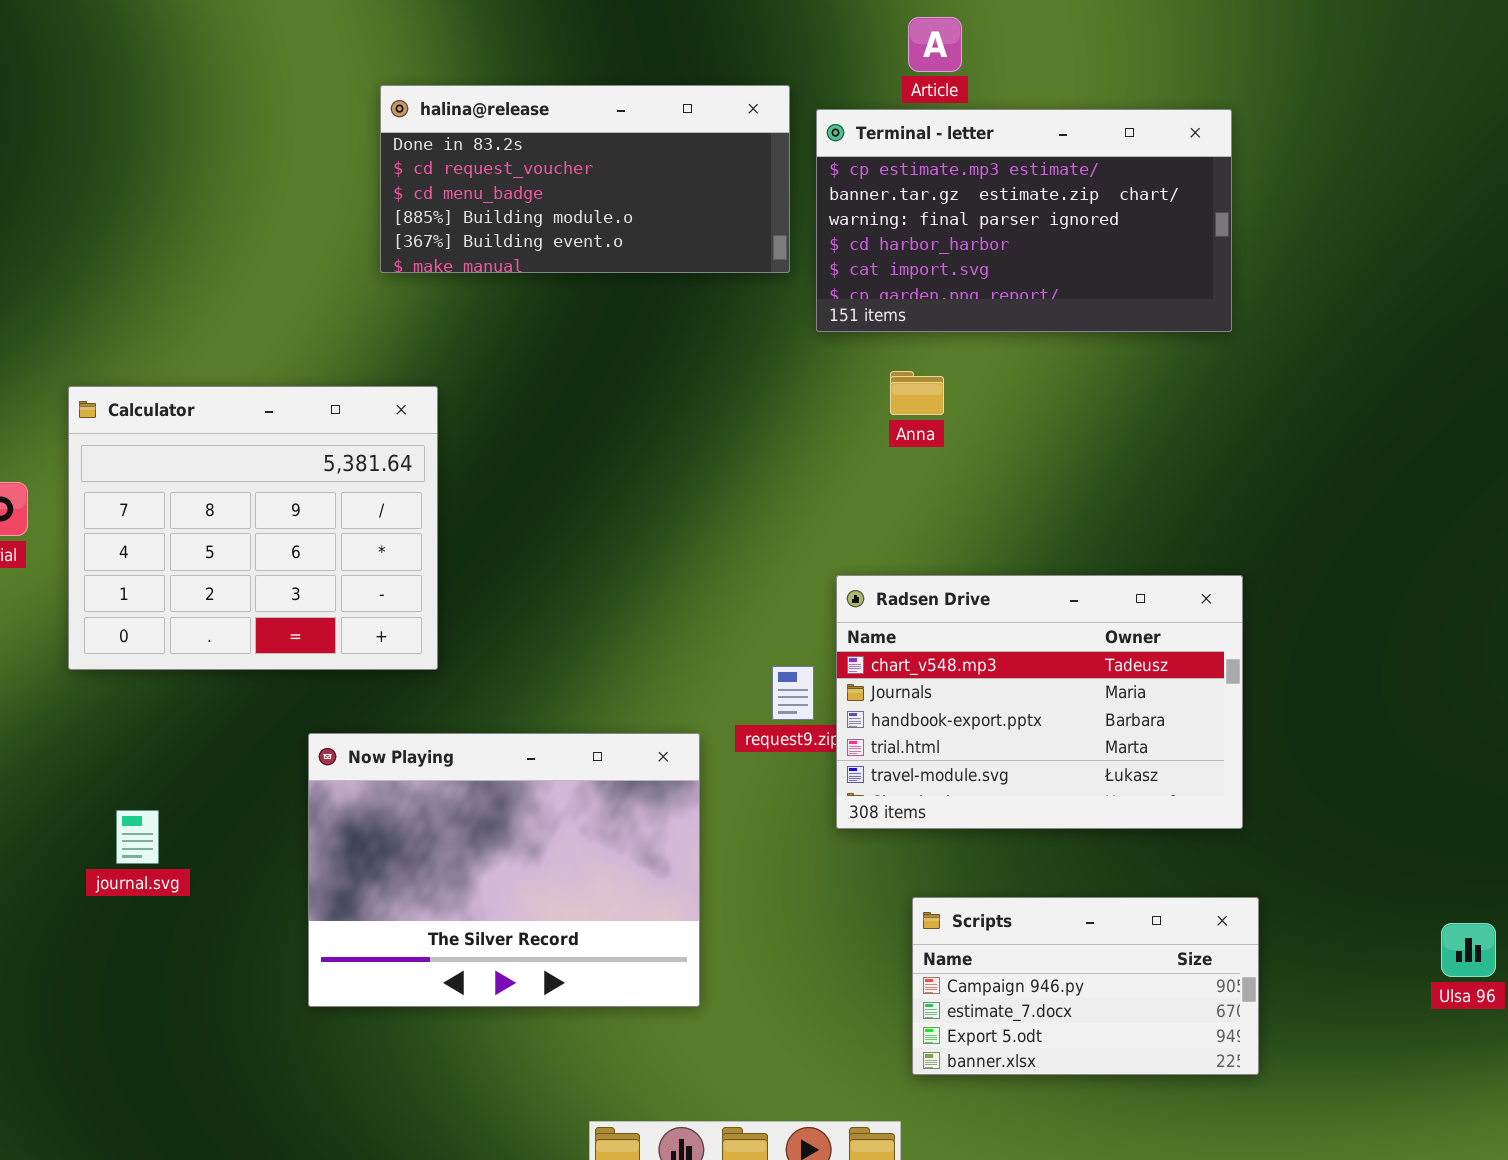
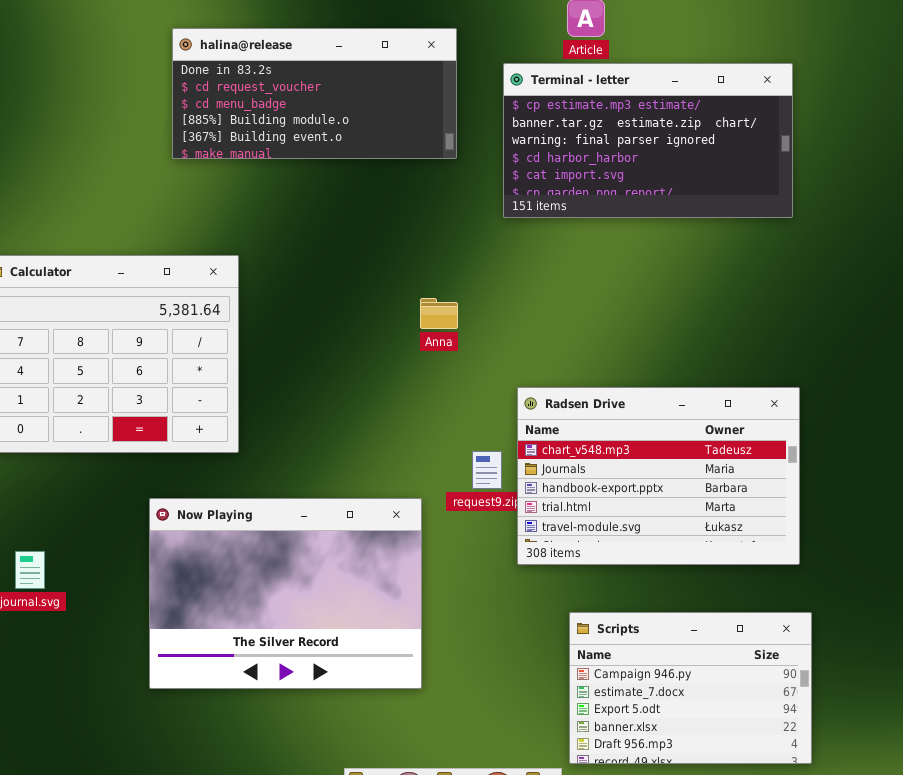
halina@release: [380,85,790,273] -> [172,28,457,159], moved
Anna: [890,371,944,415] -> [420,298,458,329], moved
Scripts: [912,897,1259,1075] -> [569,612,812,764], resized

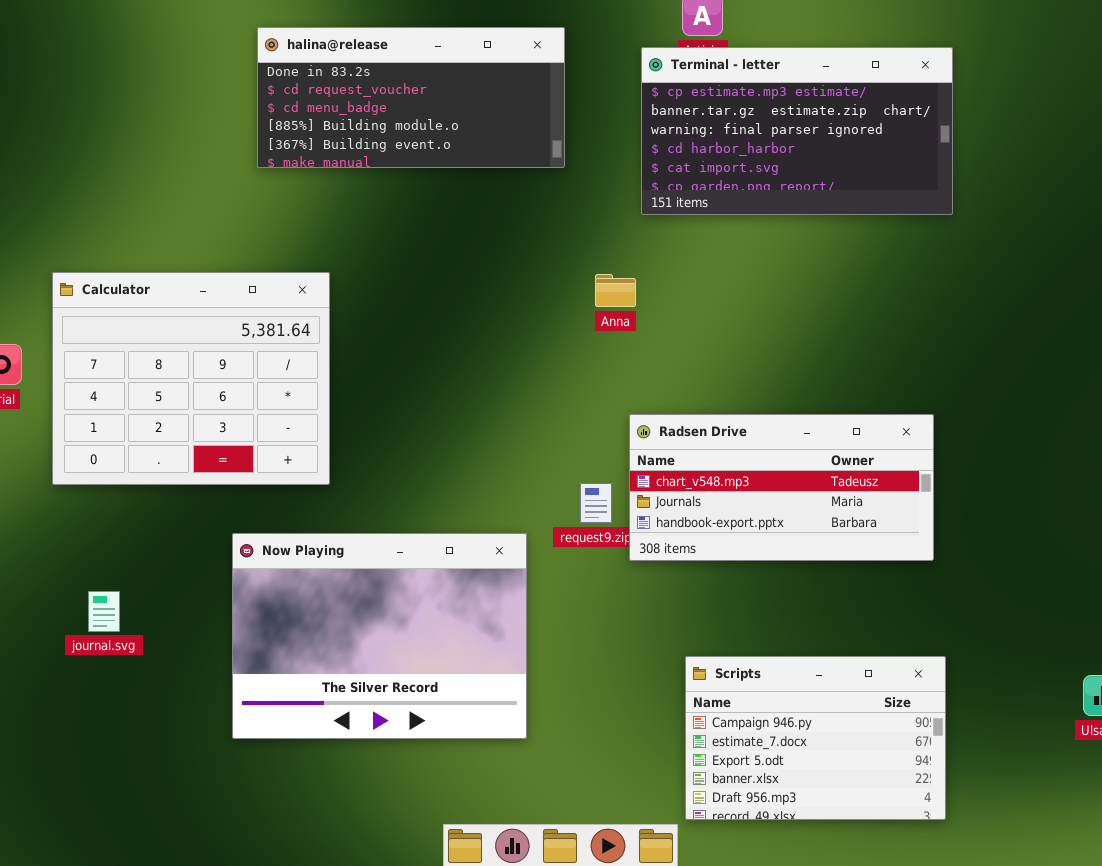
Terminal - letter: [503,63,793,218] -> [641,47,953,215], moved
Anna: [420,298,458,329] -> [595,274,636,307], moved
Radsen Drive: [517,387,800,565] -> [629,414,934,561], resized

